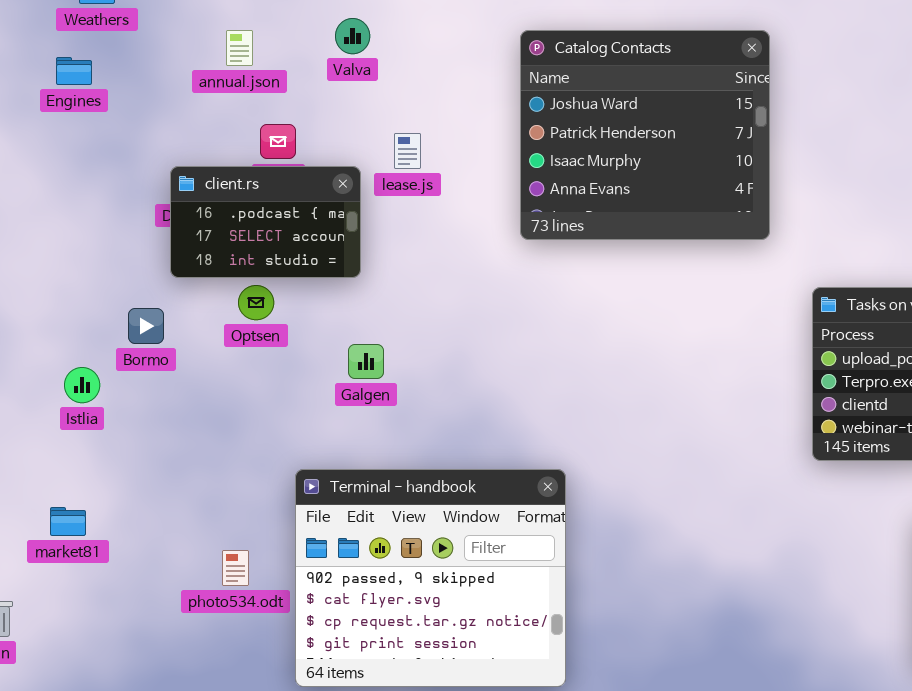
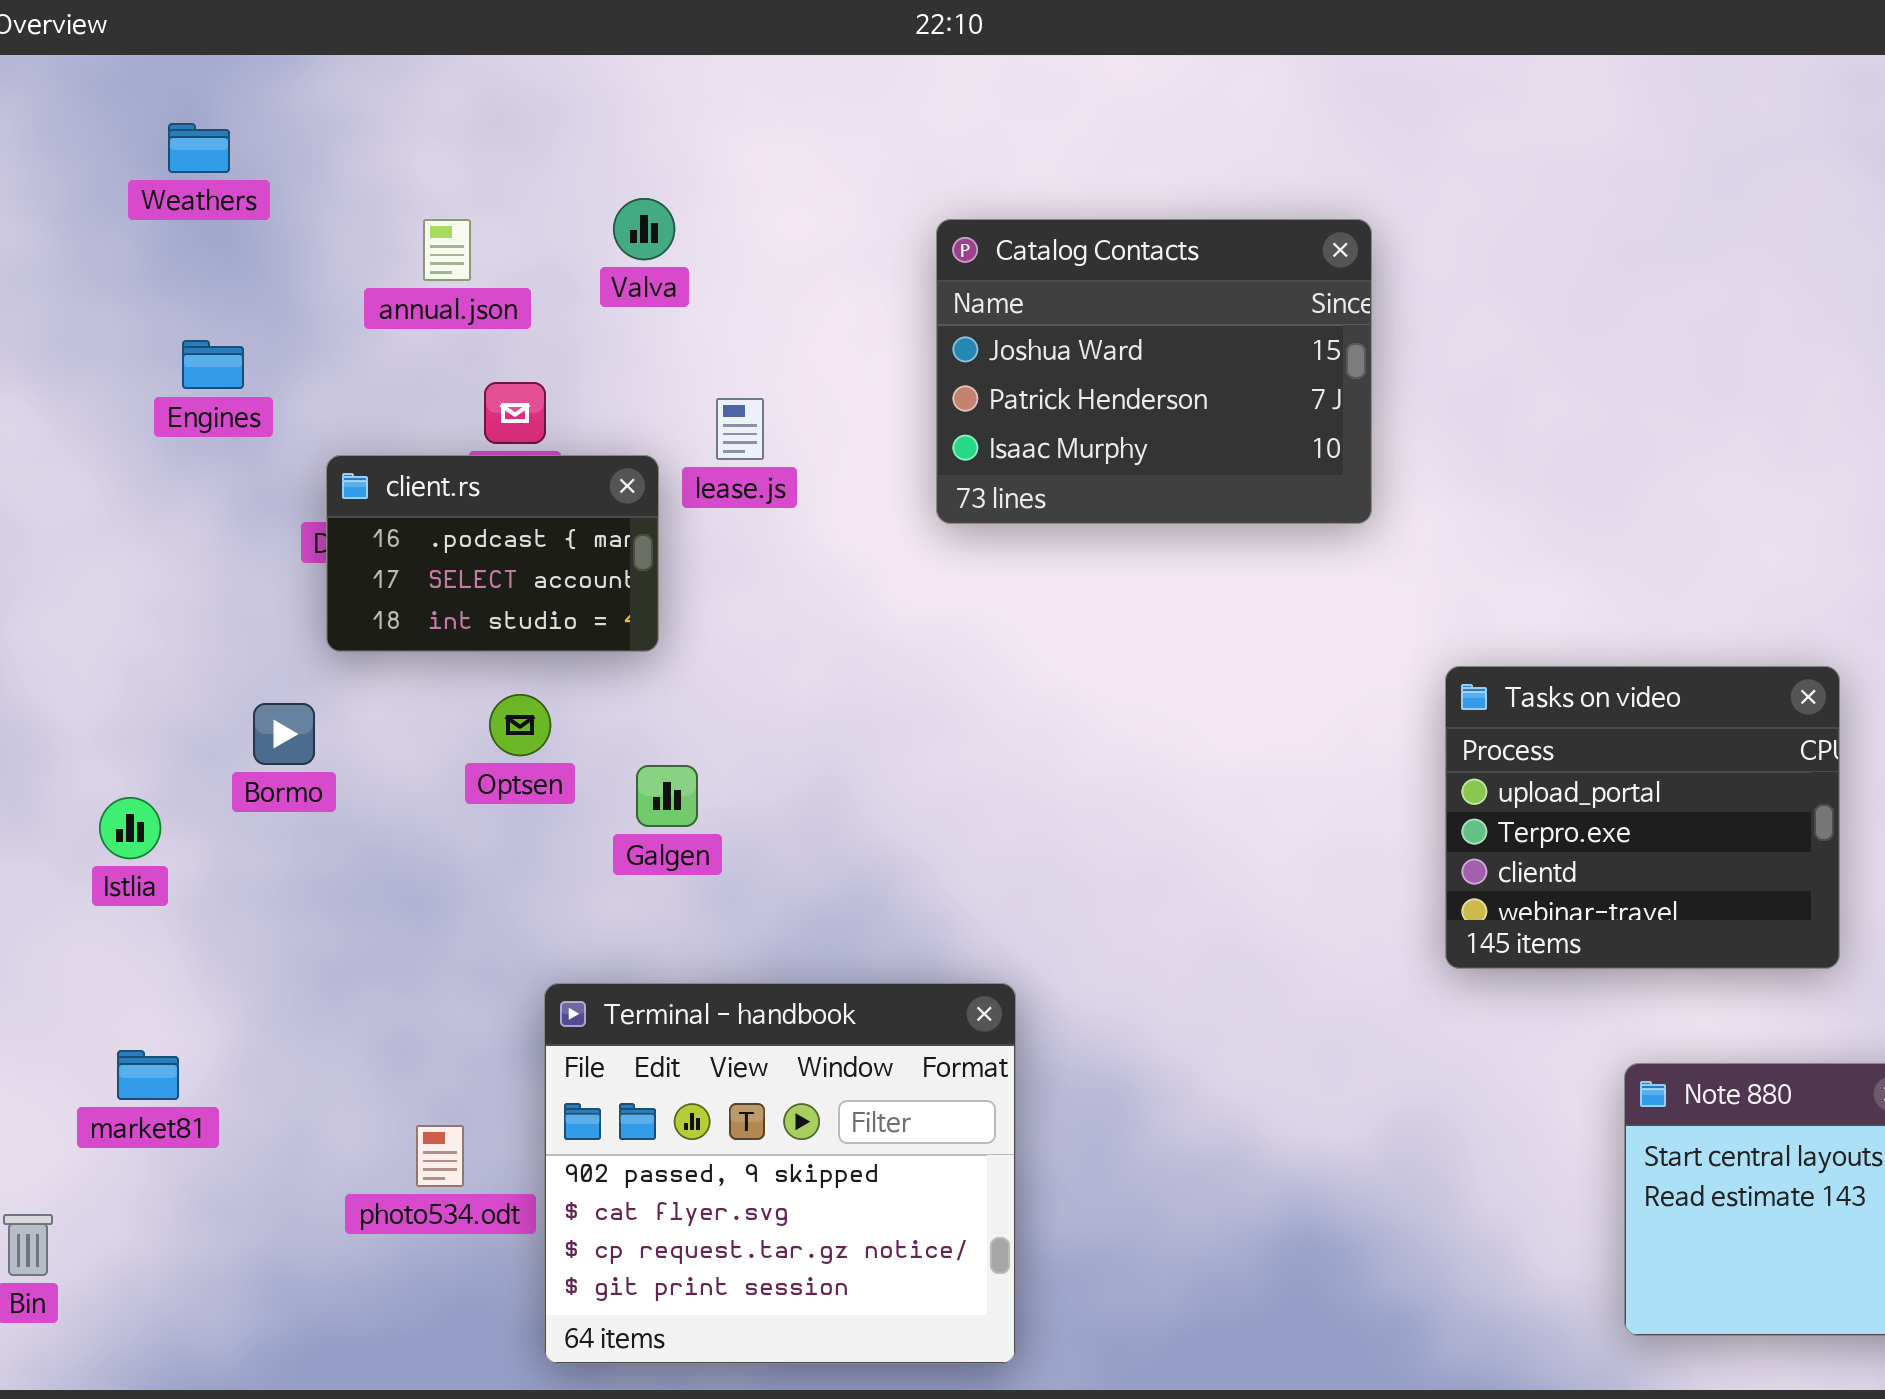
Catalog Contacts: [520,30,770,240] -> [936,219,1372,524], resized
Engines: [56,57,92,85] -> [182,340,244,389], moved
Optsen: [238,285,274,320] -> [489,694,551,756], moved
Istlia: [64,367,100,403] -> [99,797,161,859], moved

